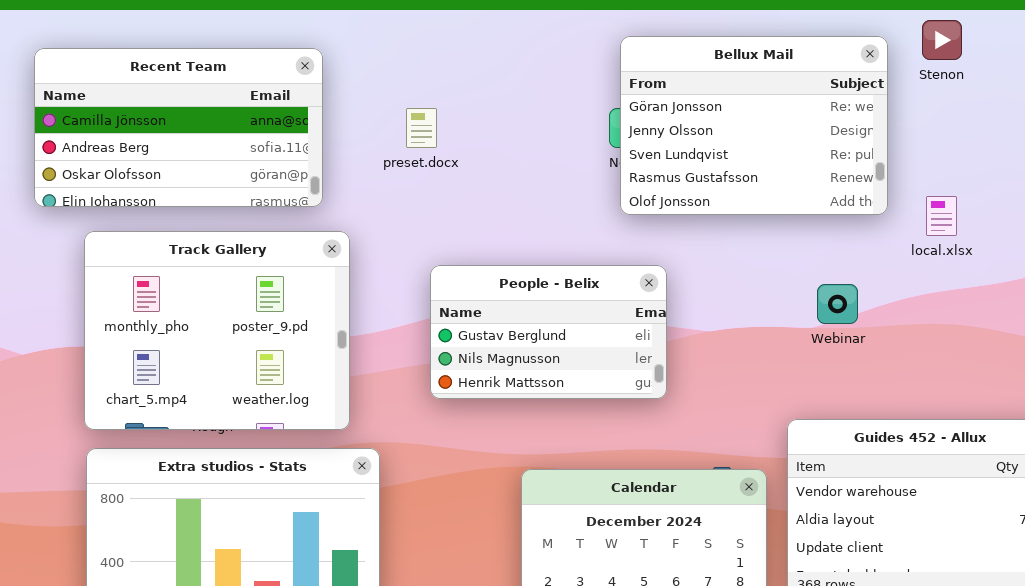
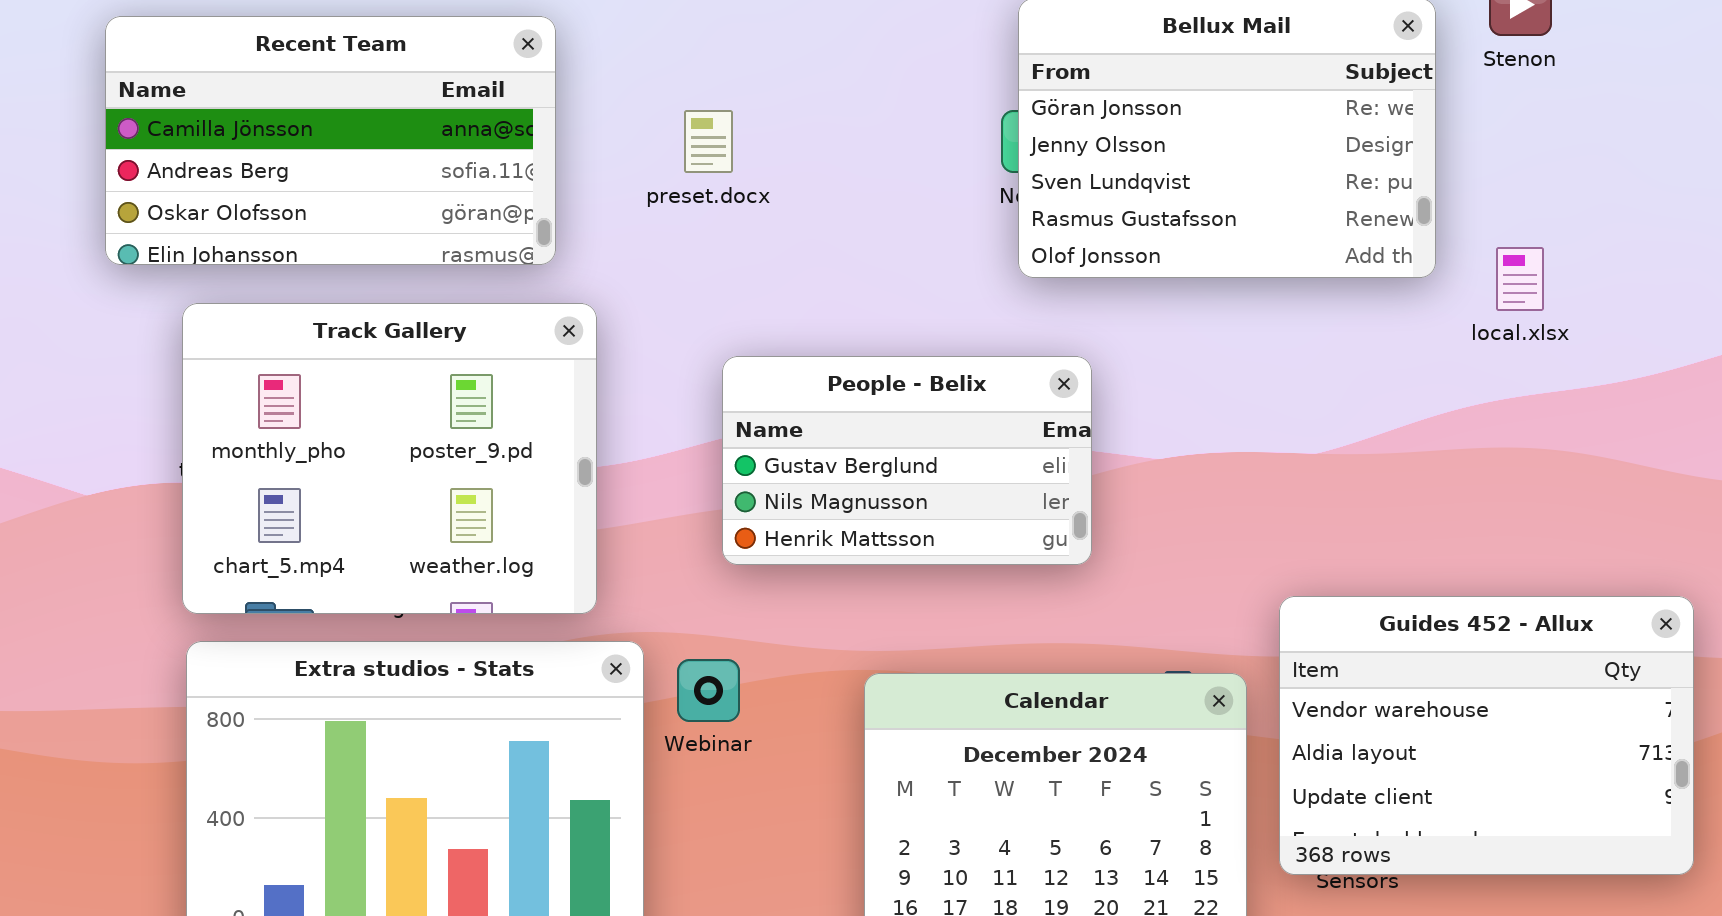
Webinar: [817,284,858,324] -> [677,659,740,722], moved

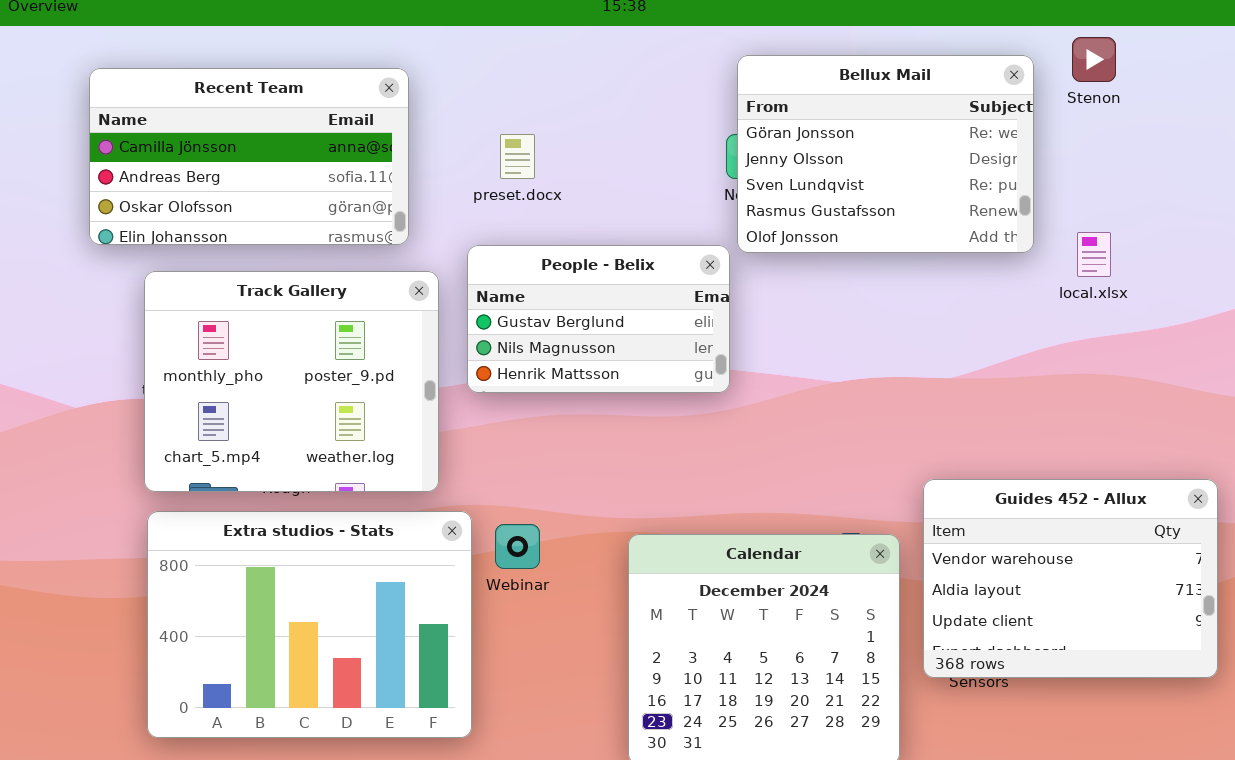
People - Belix: [722,356,1092,565] -> [467,245,730,393], moved

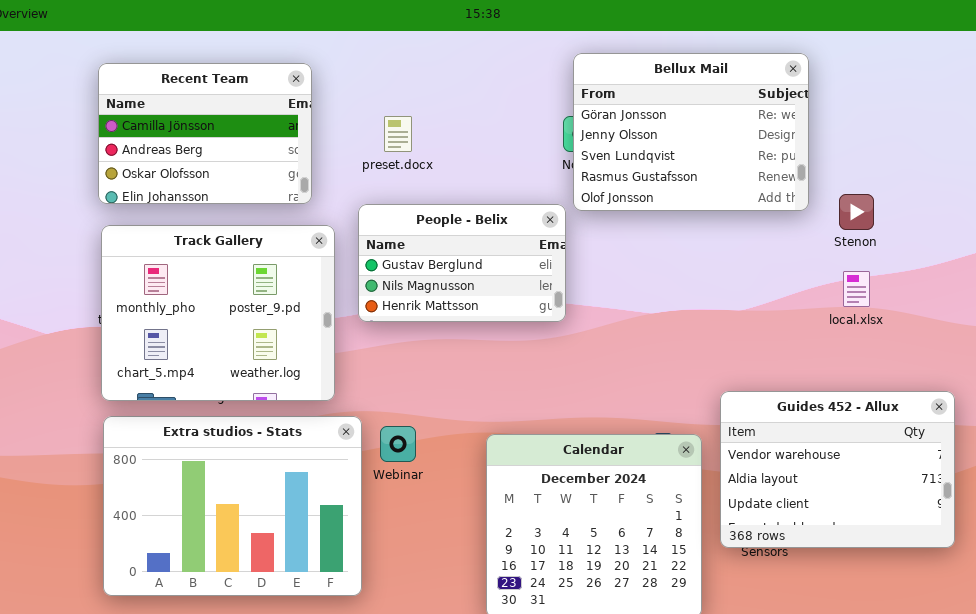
Stenon: [1072,37,1116,82] -> [839,194,874,230], moved
Recent Team: [89,68,409,245] -> [98,63,312,204], resized
local.xlsx: [1077,232,1111,277] -> [843,271,870,307], moved

